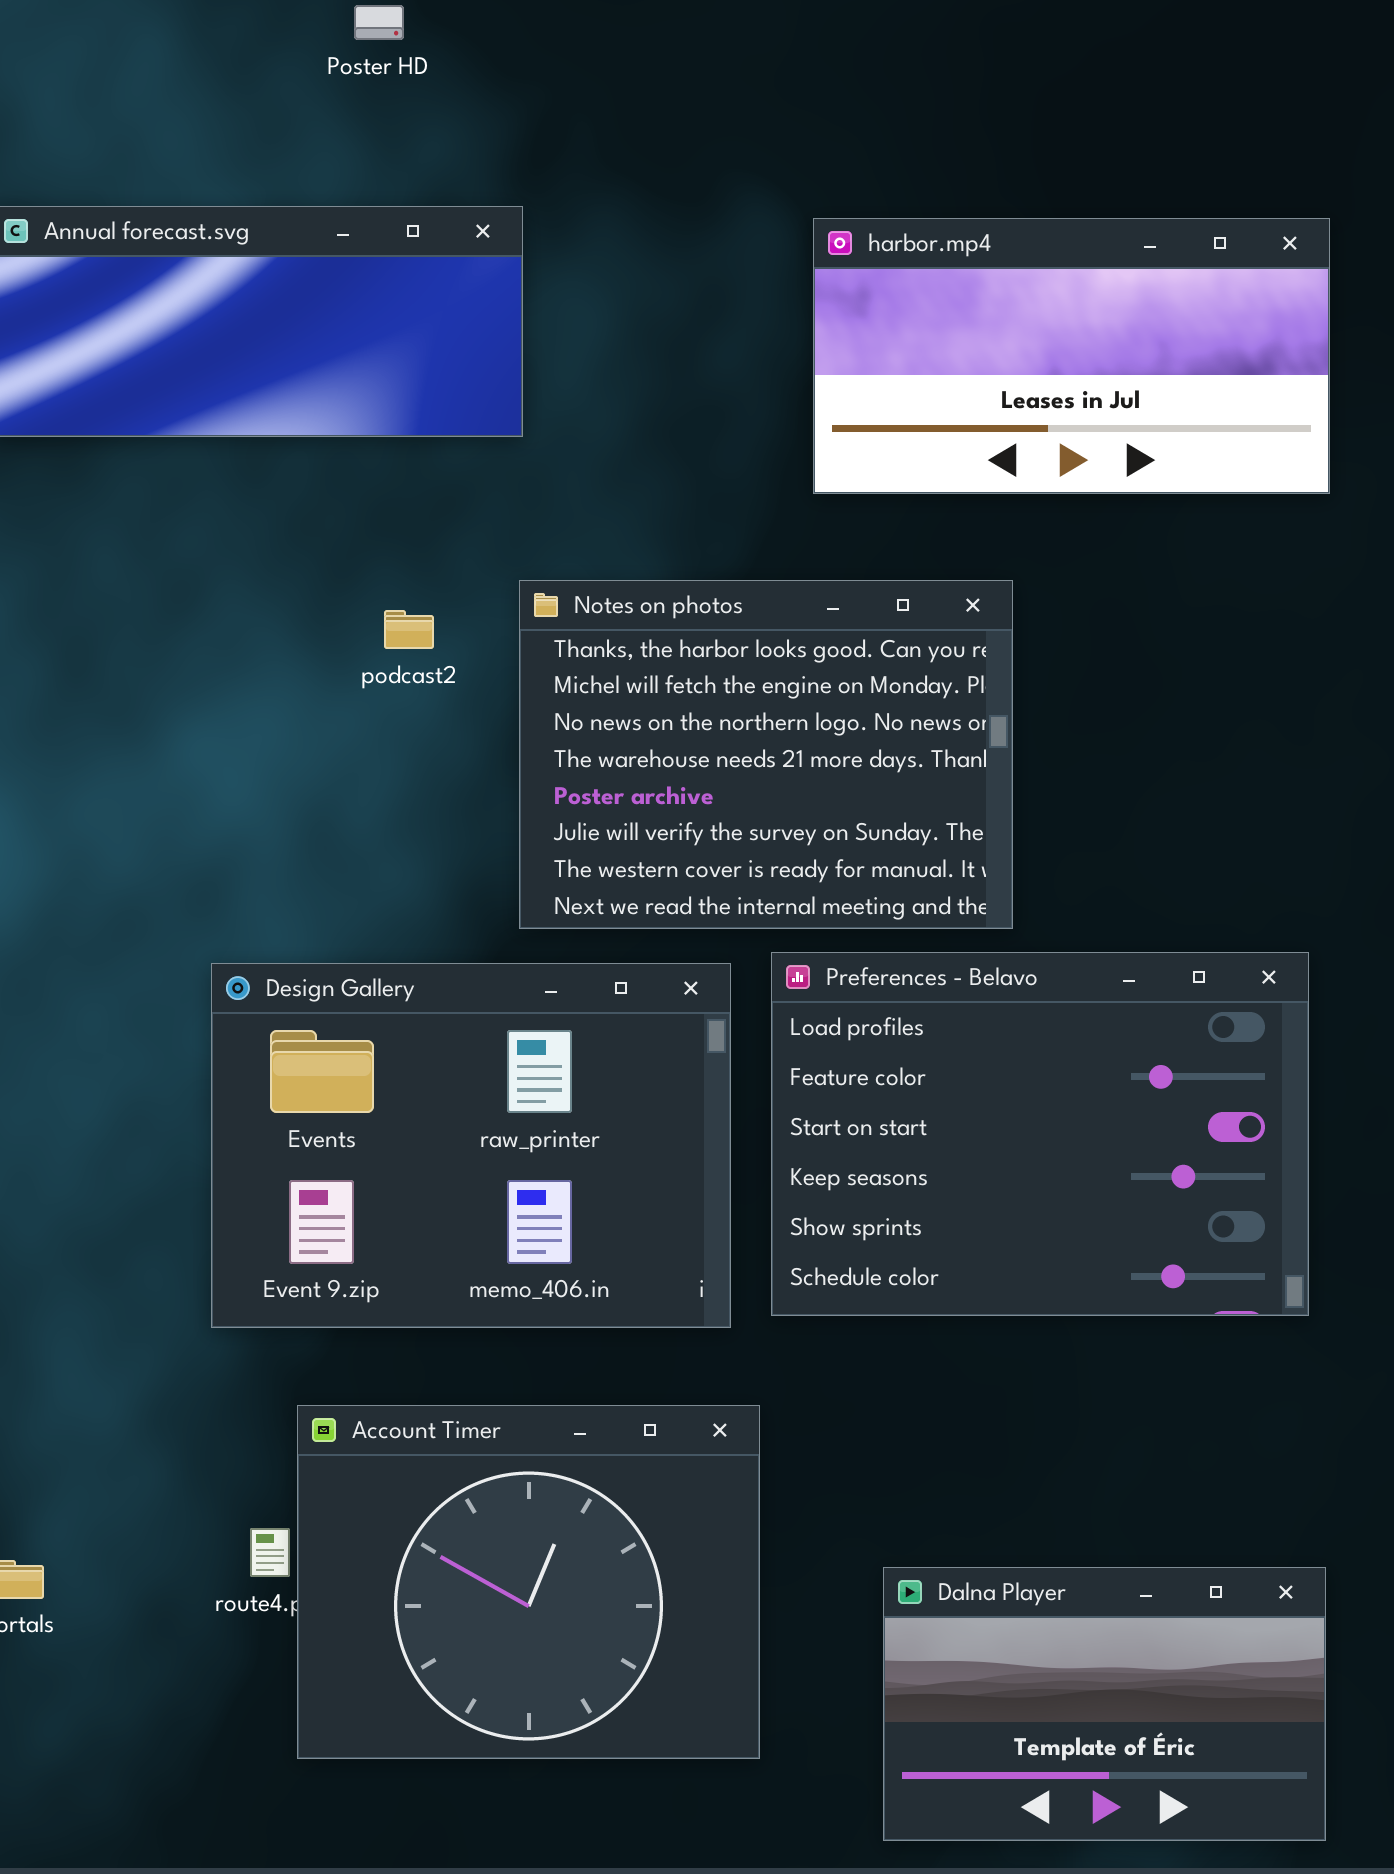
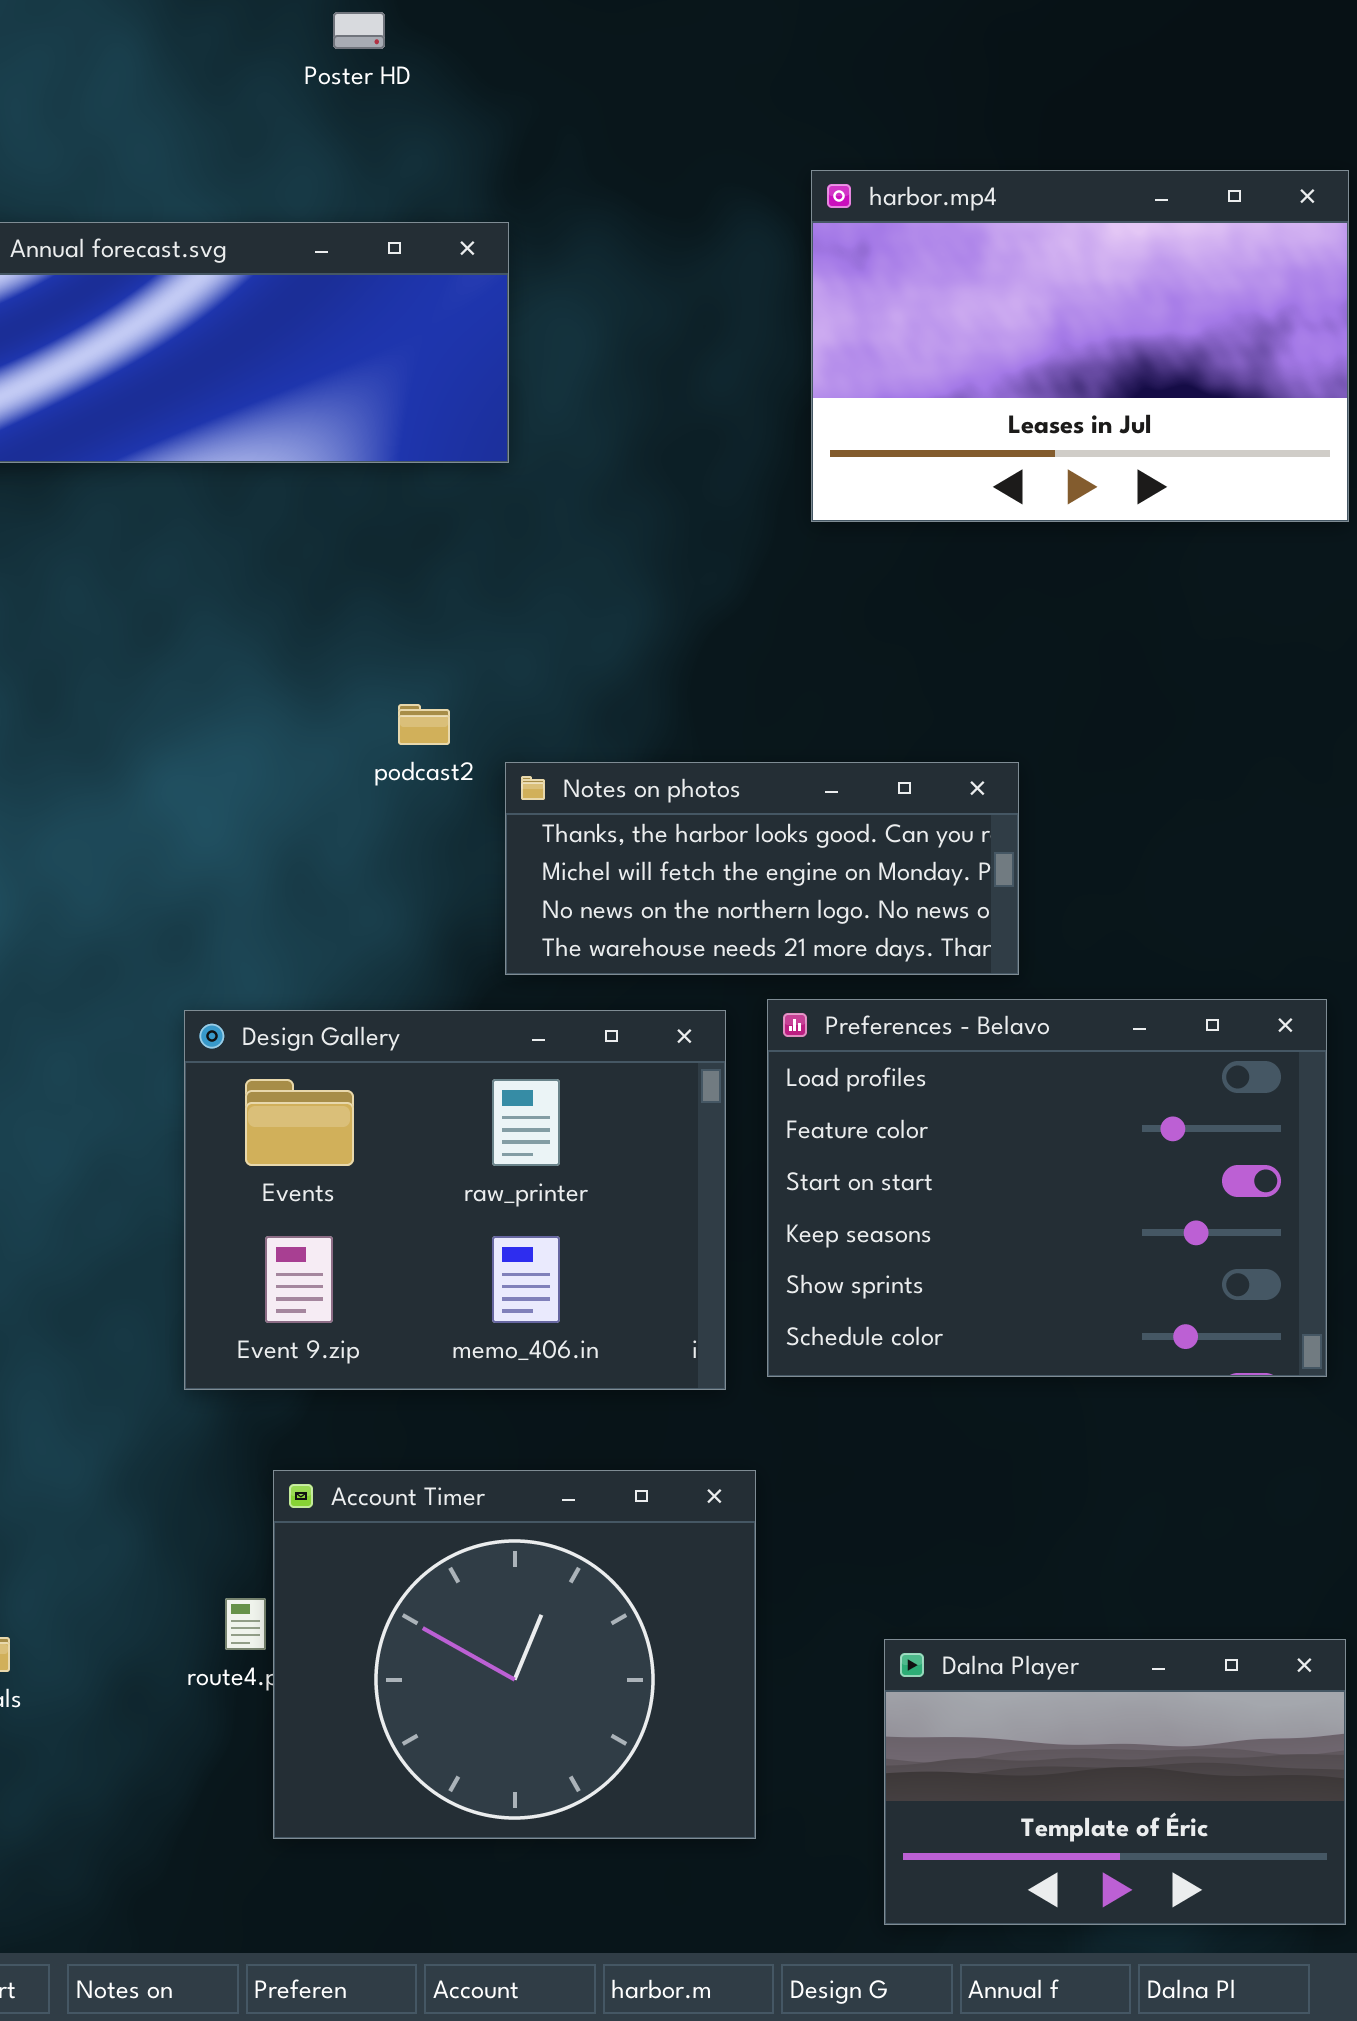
harbor.mp4: [813,218,1330,494] -> [811,170,1349,522], resized
Notes on photos: [519,580,1013,929] -> [505,762,1019,975], resized
podcast2: [384,610,434,649] -> [398,704,450,745], moved

